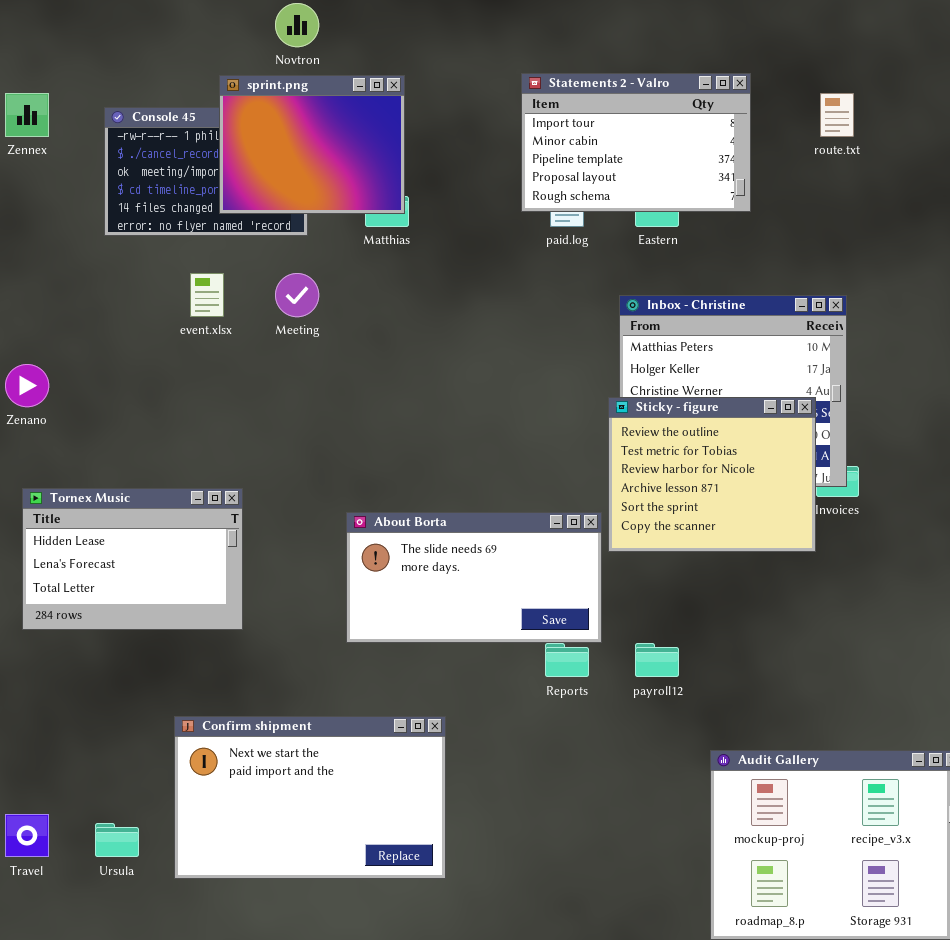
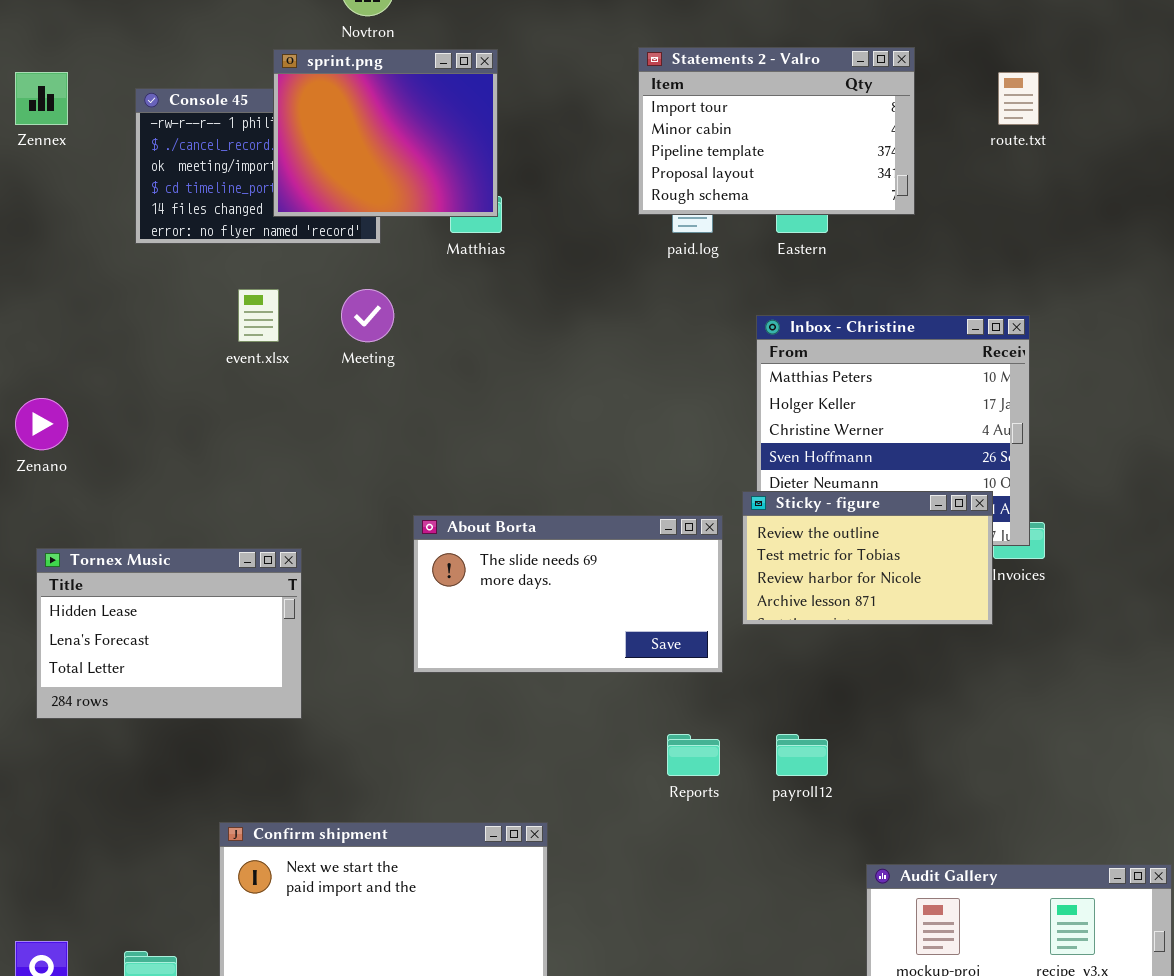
Sticky - figure: [608,397,816,552] -> [742,491,993,625], resized
About Borta: [346,512,602,643] -> [413,515,723,673], moved

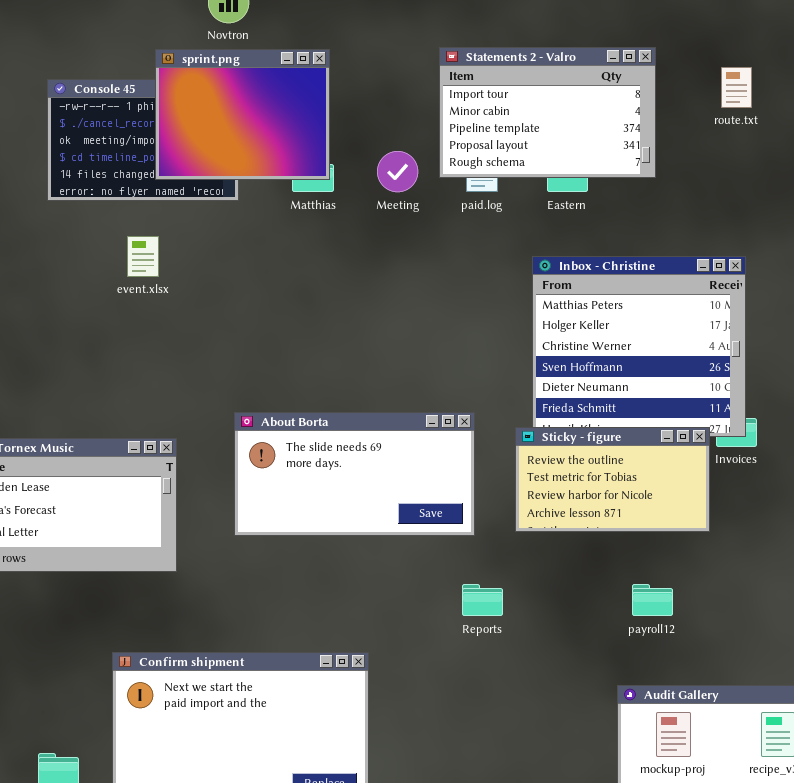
Meeting: [341,289,394,342] -> [377,151,418,192], moved
Sticky - figure: [742,491,993,625] -> [515,427,710,532], moved
About Borta: [413,515,723,673] -> [234,412,475,536], moved
payroll12: [776,734,828,776] -> [632,584,673,616], moved

